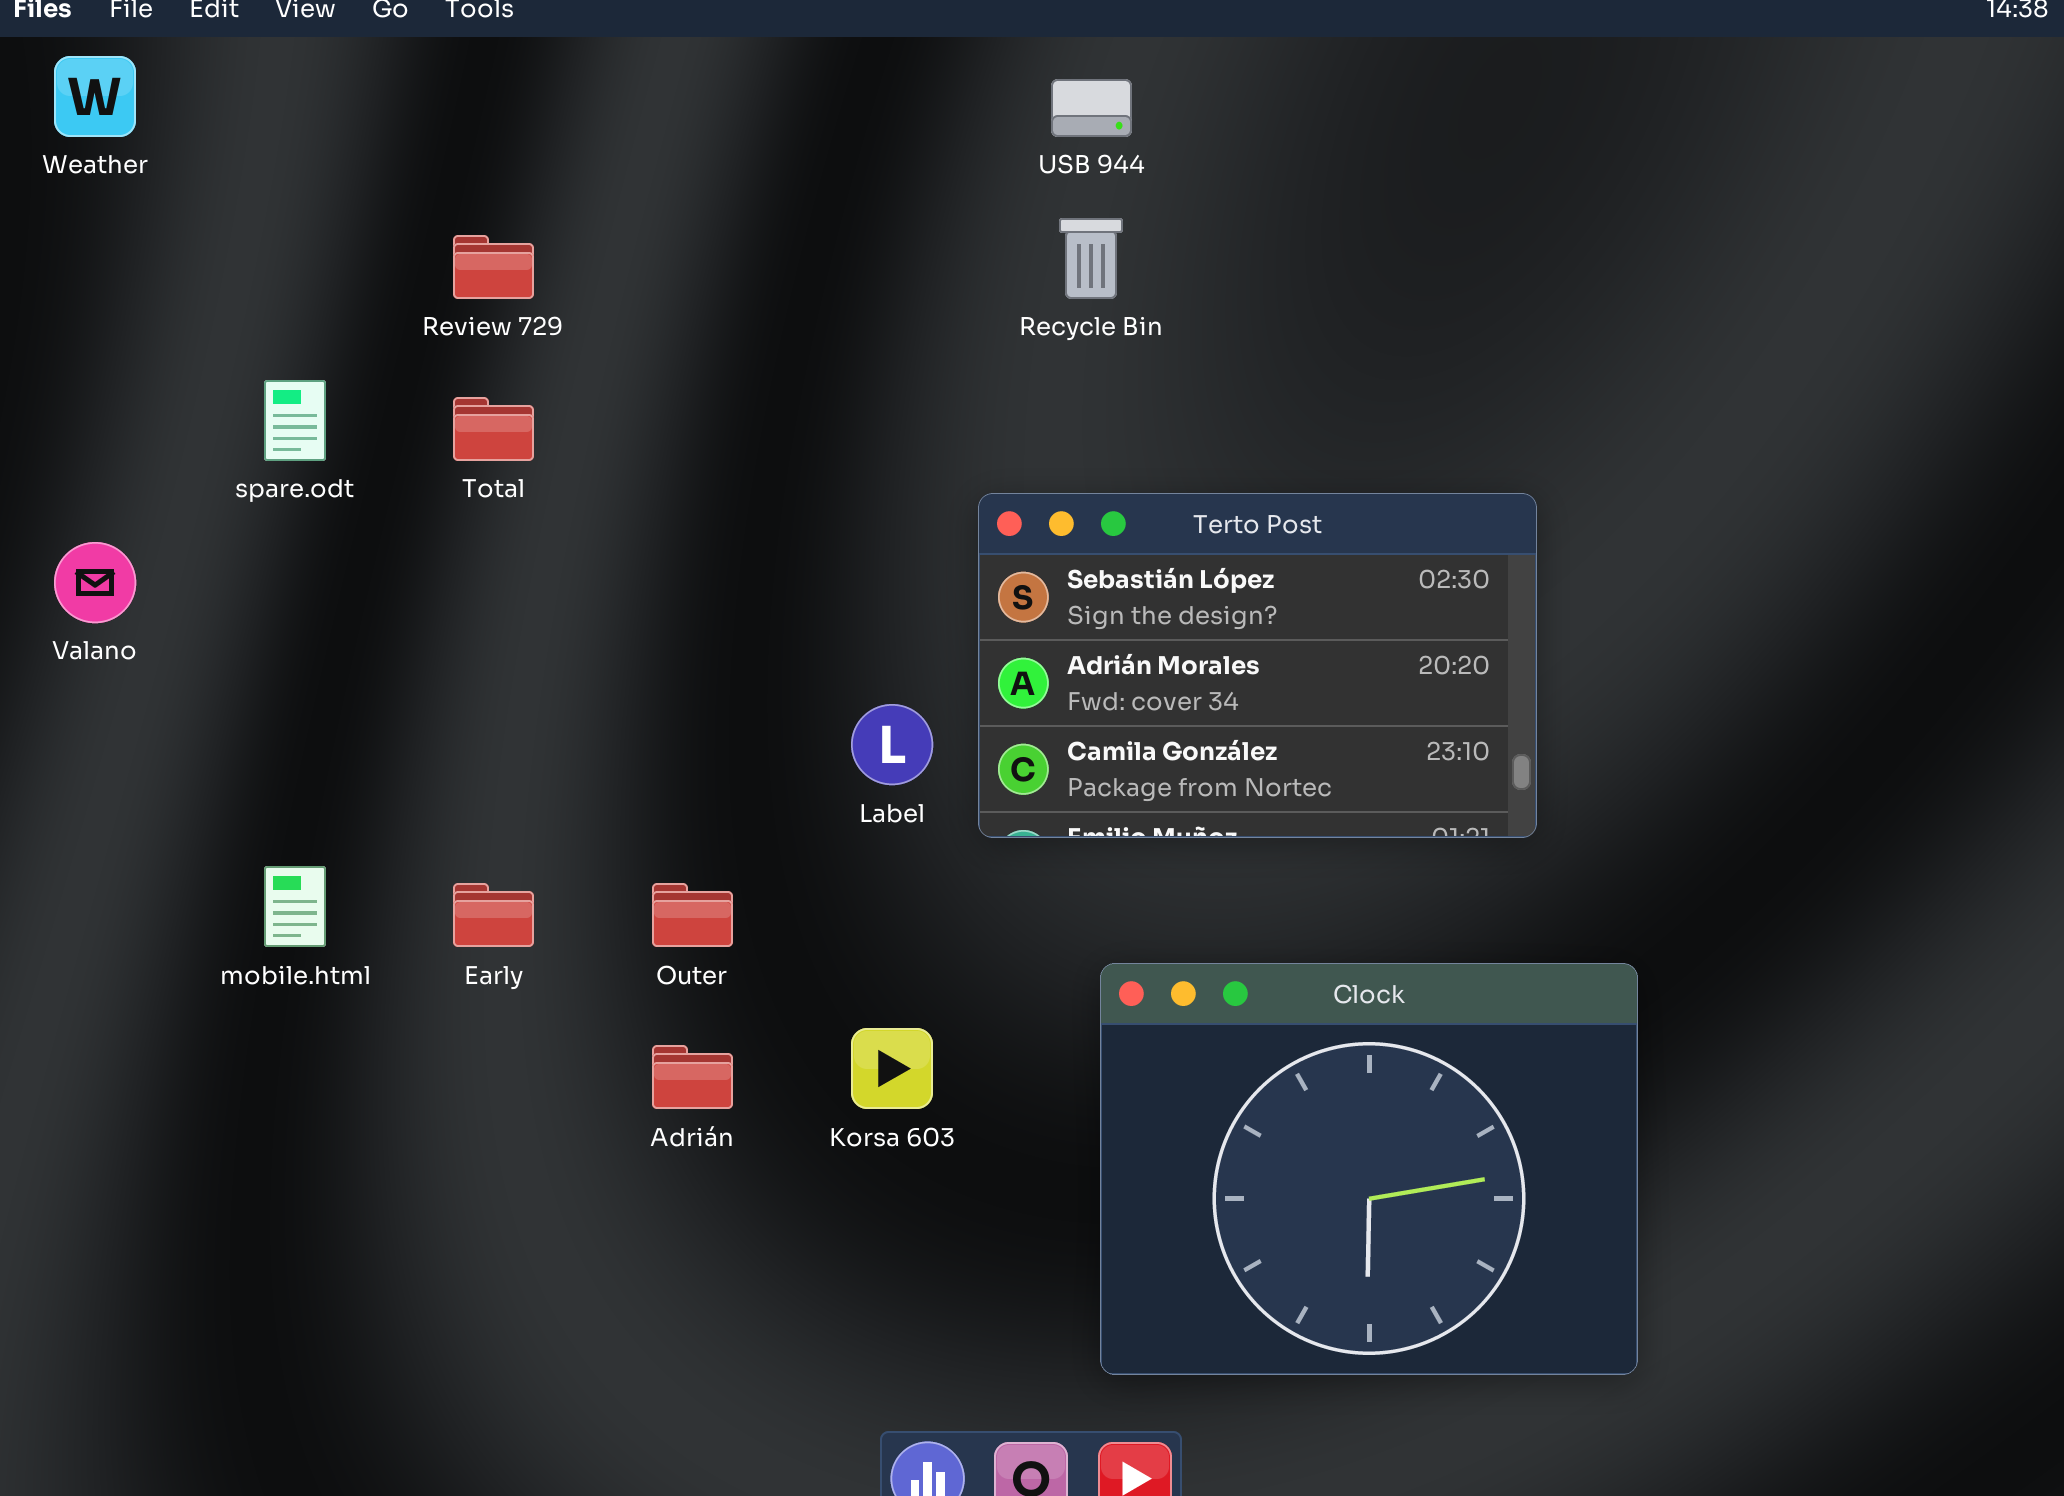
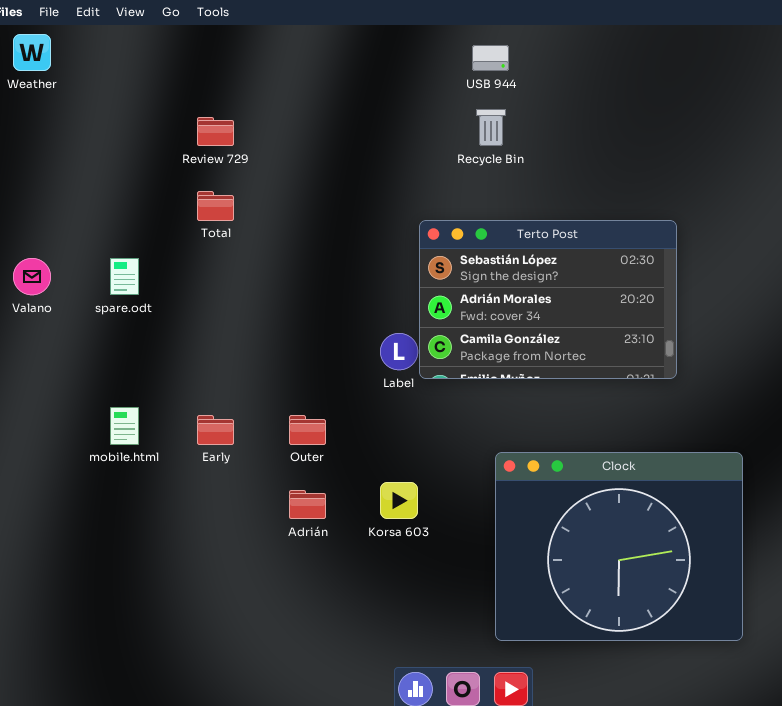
spare.odt: [264,380,326,461] -> [110,258,139,295], moved
Terto Post: [978,493,1537,838] -> [419,220,677,379], moved

